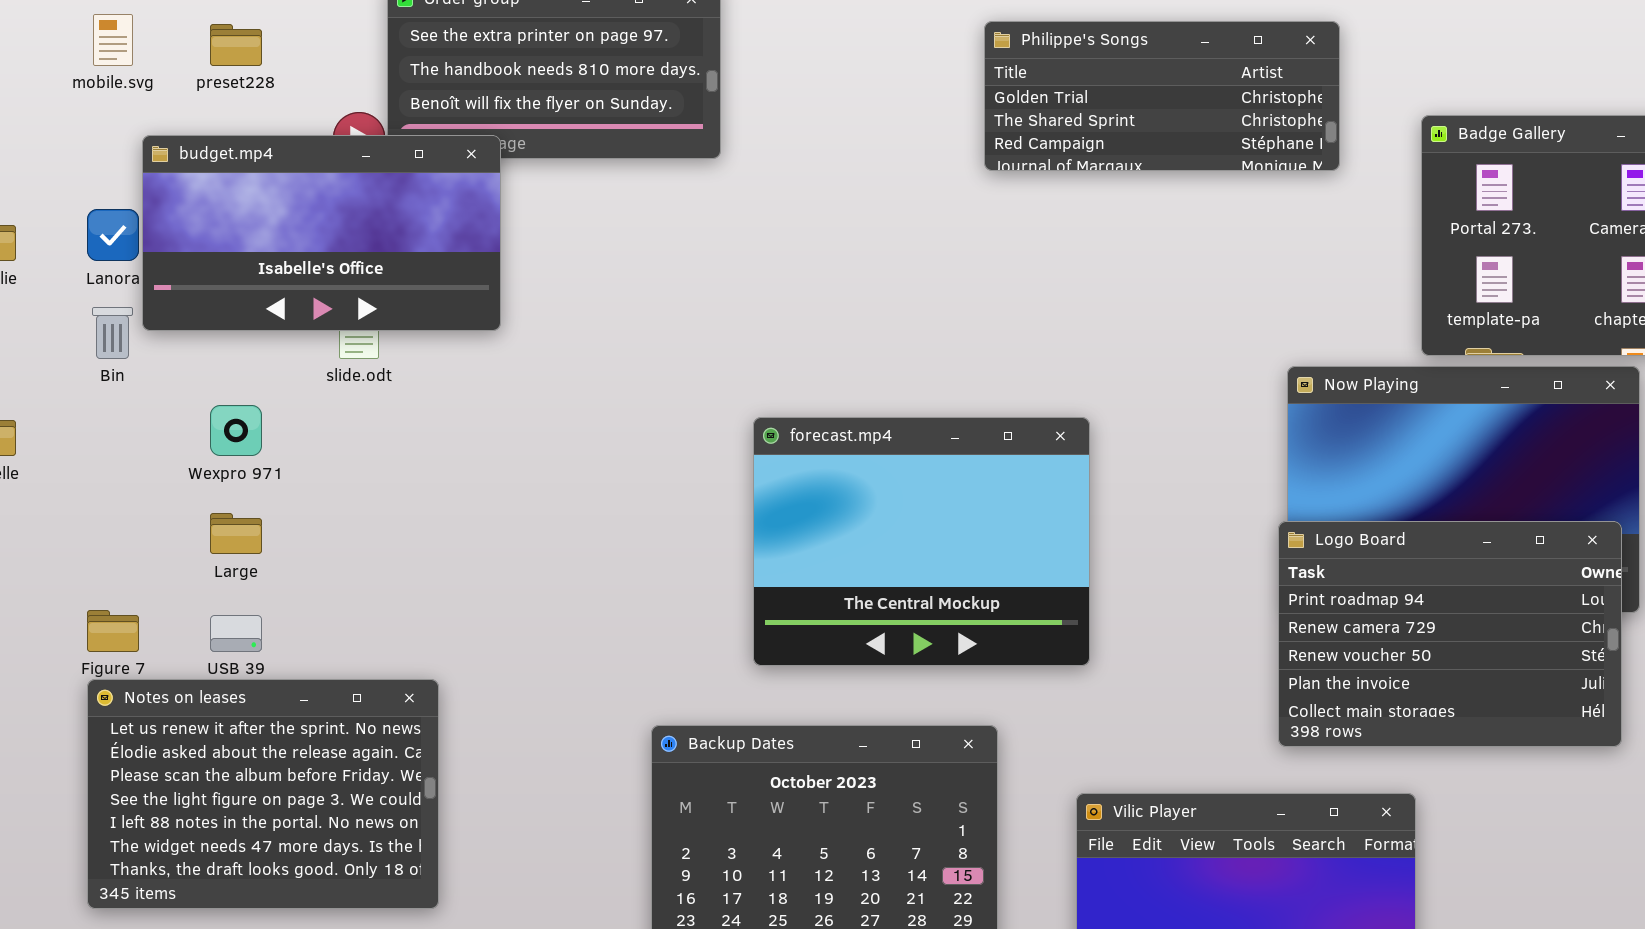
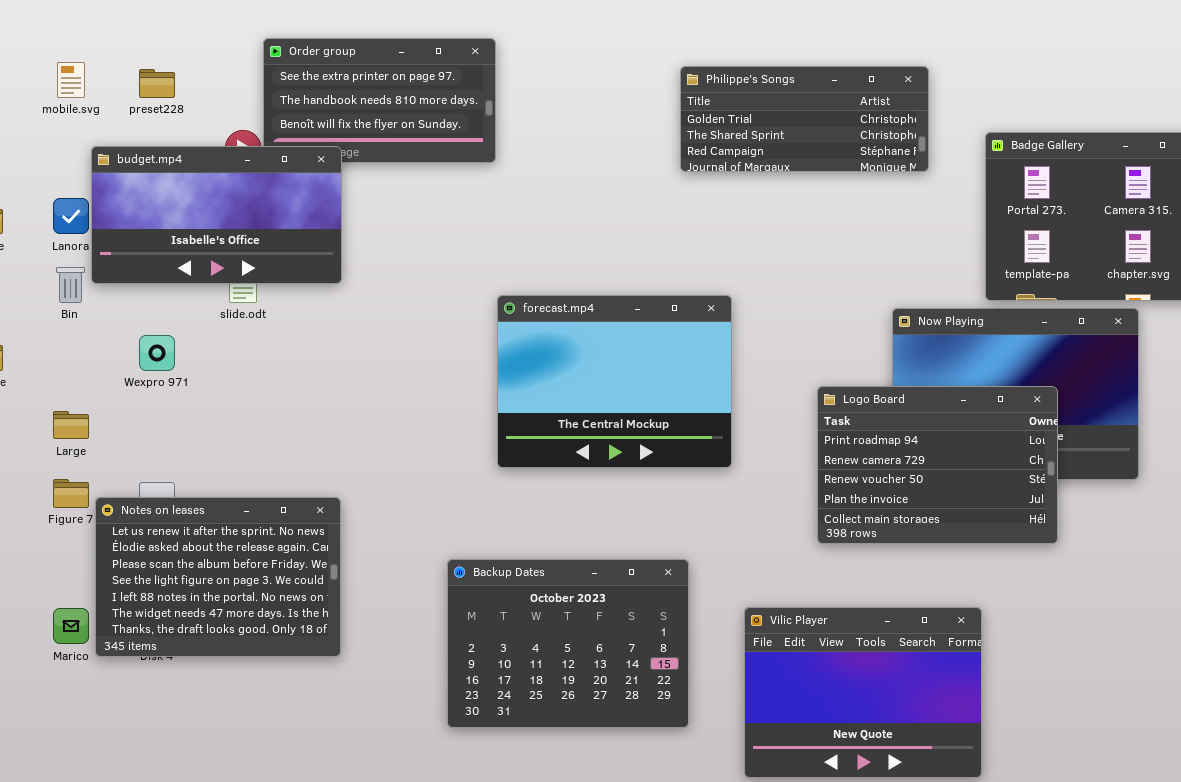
forecast.mp4: [753,417,1090,666] -> [497,295,732,468], moved
Large: [210,513,262,554] -> [53,411,89,439], moved
Logo Board: [1278,521,1622,747] -> [817,386,1058,544], moved
Notes on leases: [87,679,439,909] -> [95,497,341,657], moved

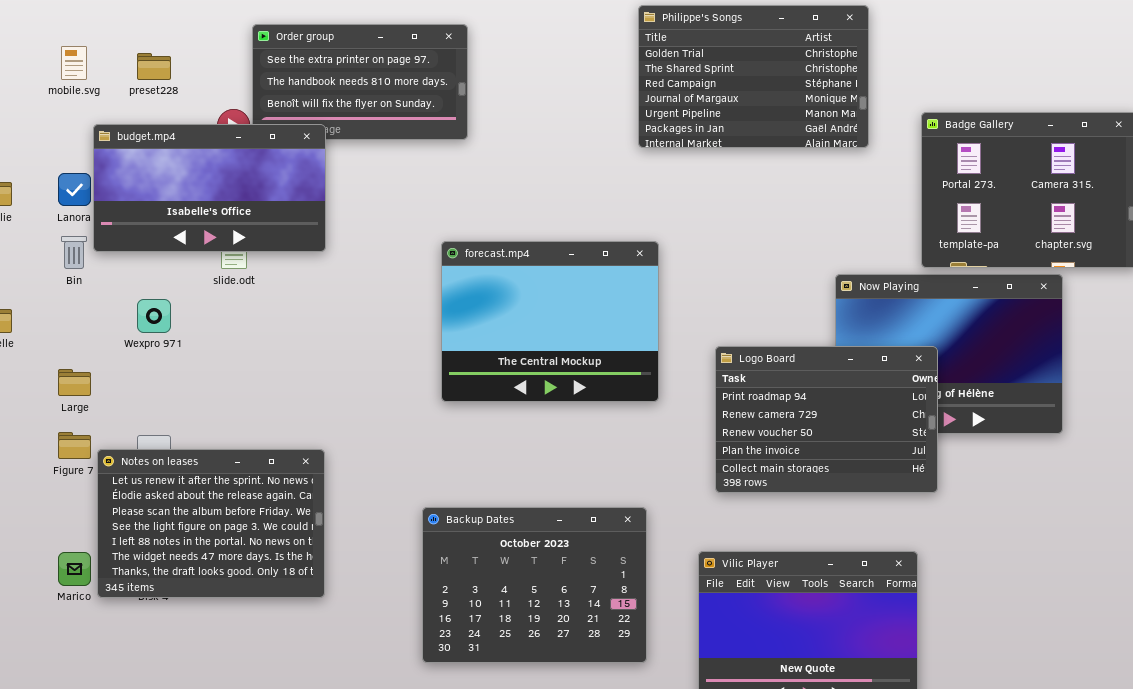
Philippe's Songs: [680,66,929,172] -> [638,5,869,148], resized
forecast.mp4: [497,295,732,468] -> [441,241,659,402], moved
Logo Board: [817,386,1058,544] -> [715,346,938,493], moved

